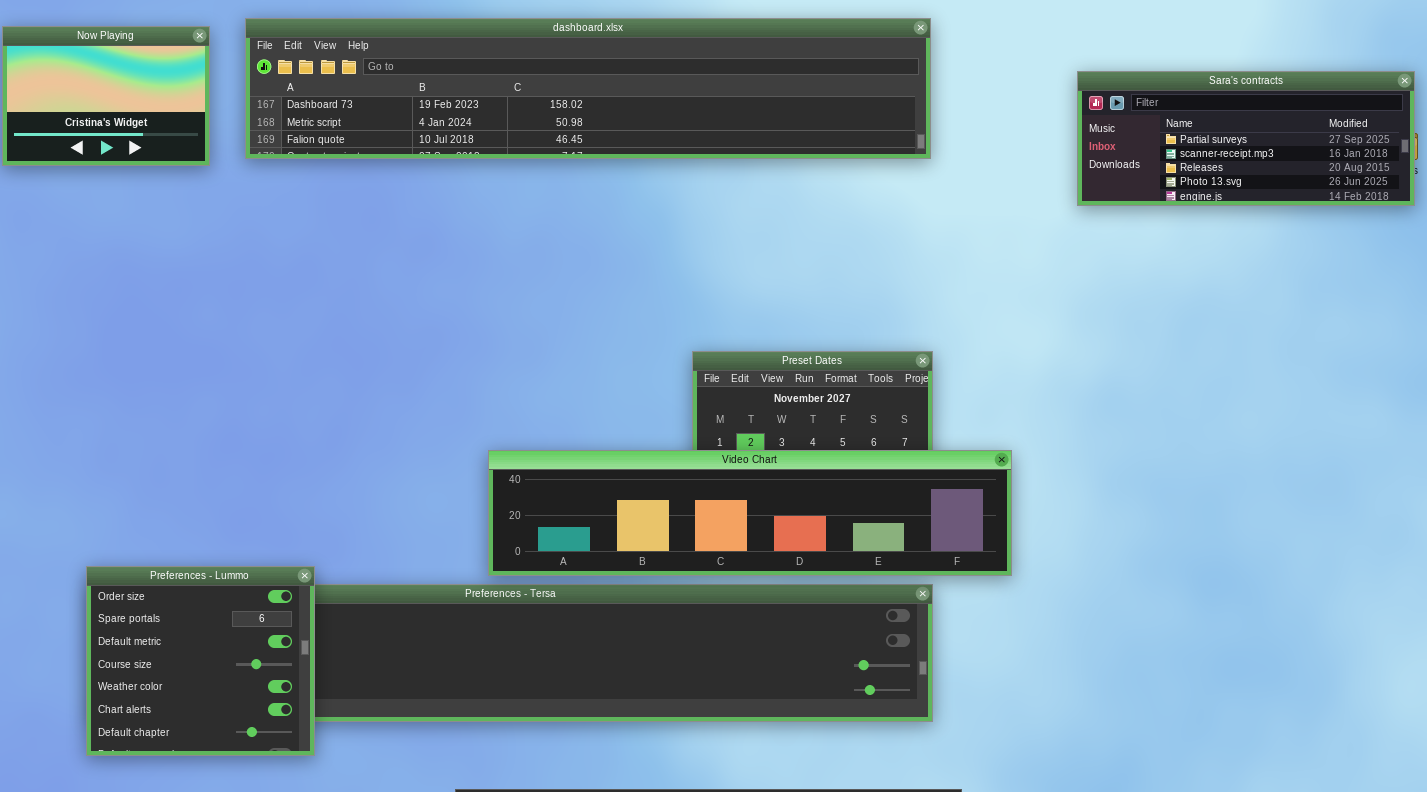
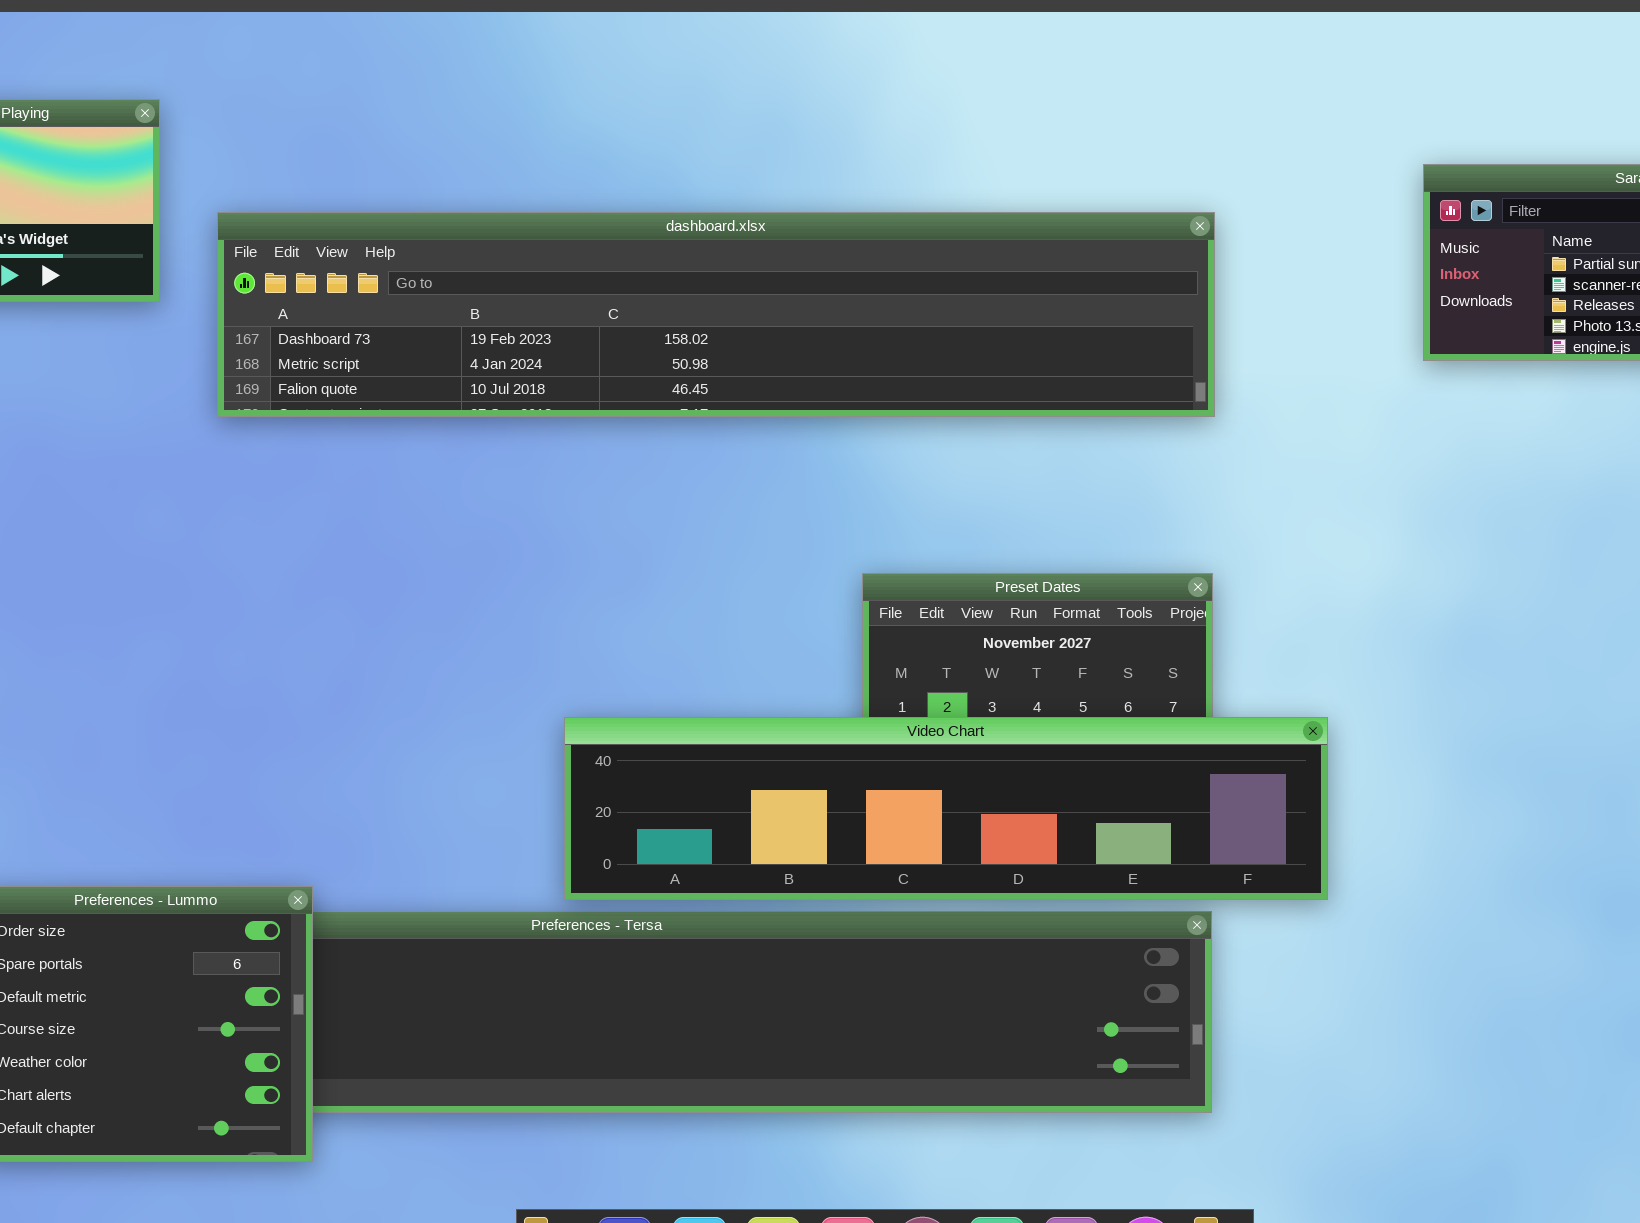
dashboard.xlsx: [245,18,931,159] -> [217,212,1215,417], moved

